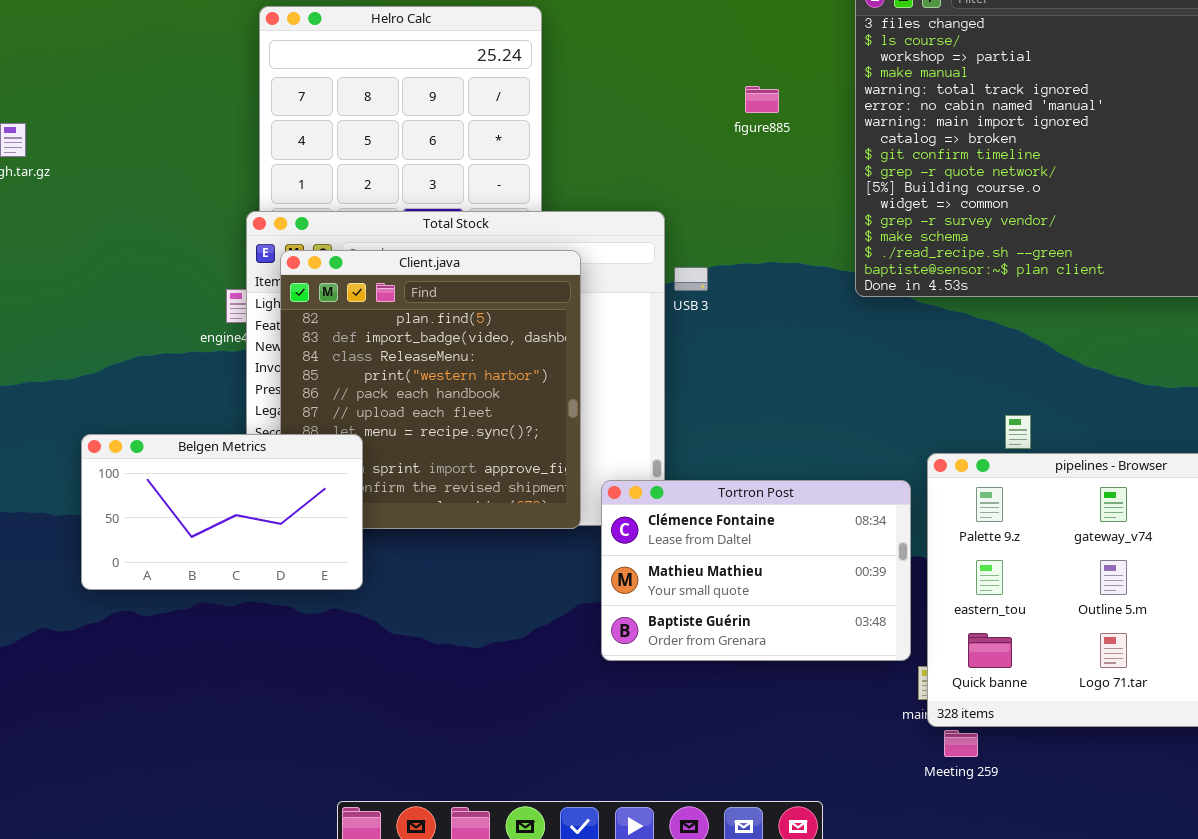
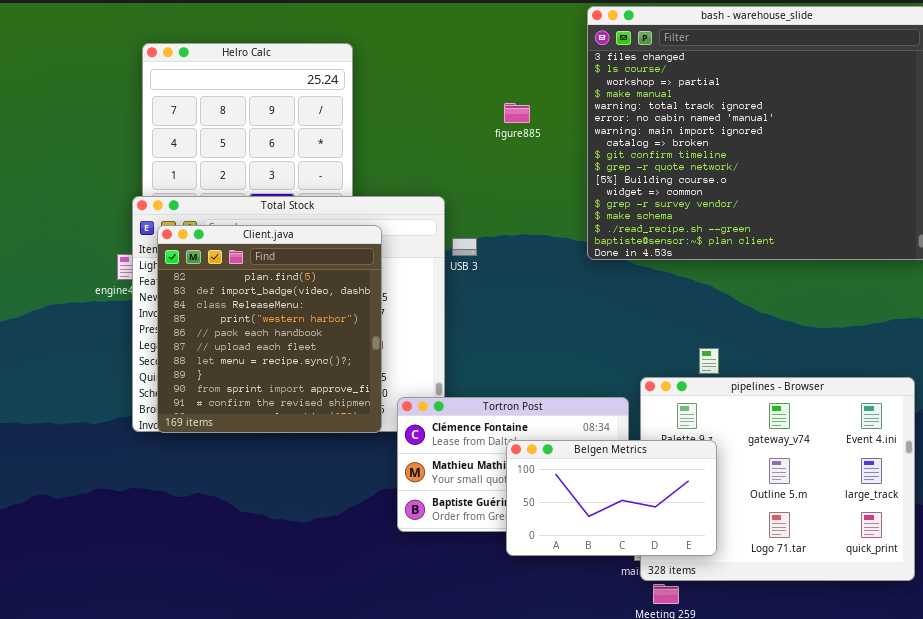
Belgen Metrics: [81,434,363,590] -> [506,440,717,556], moved

